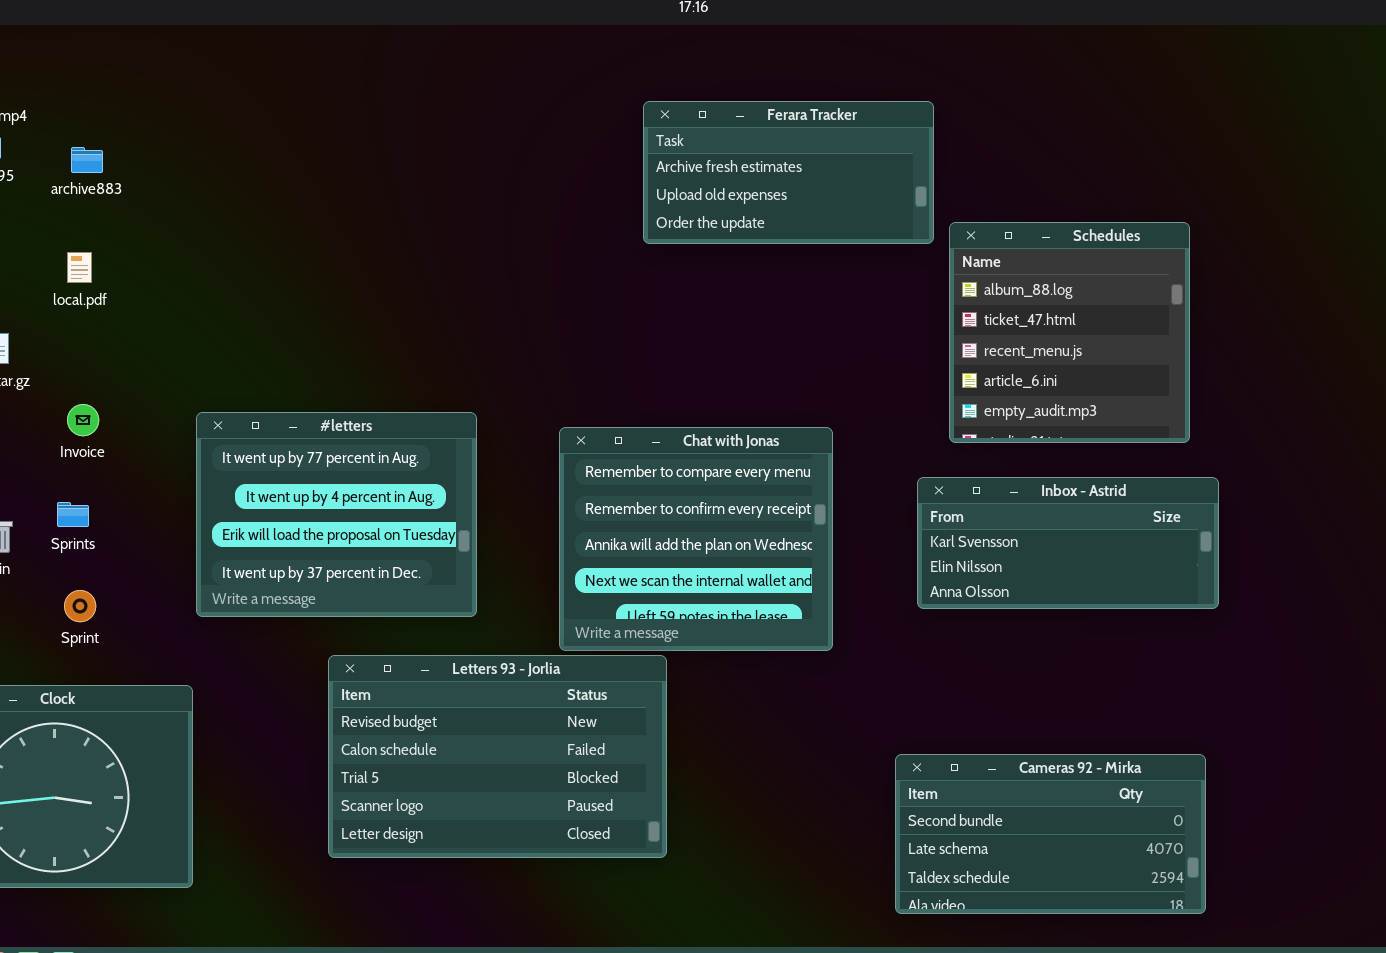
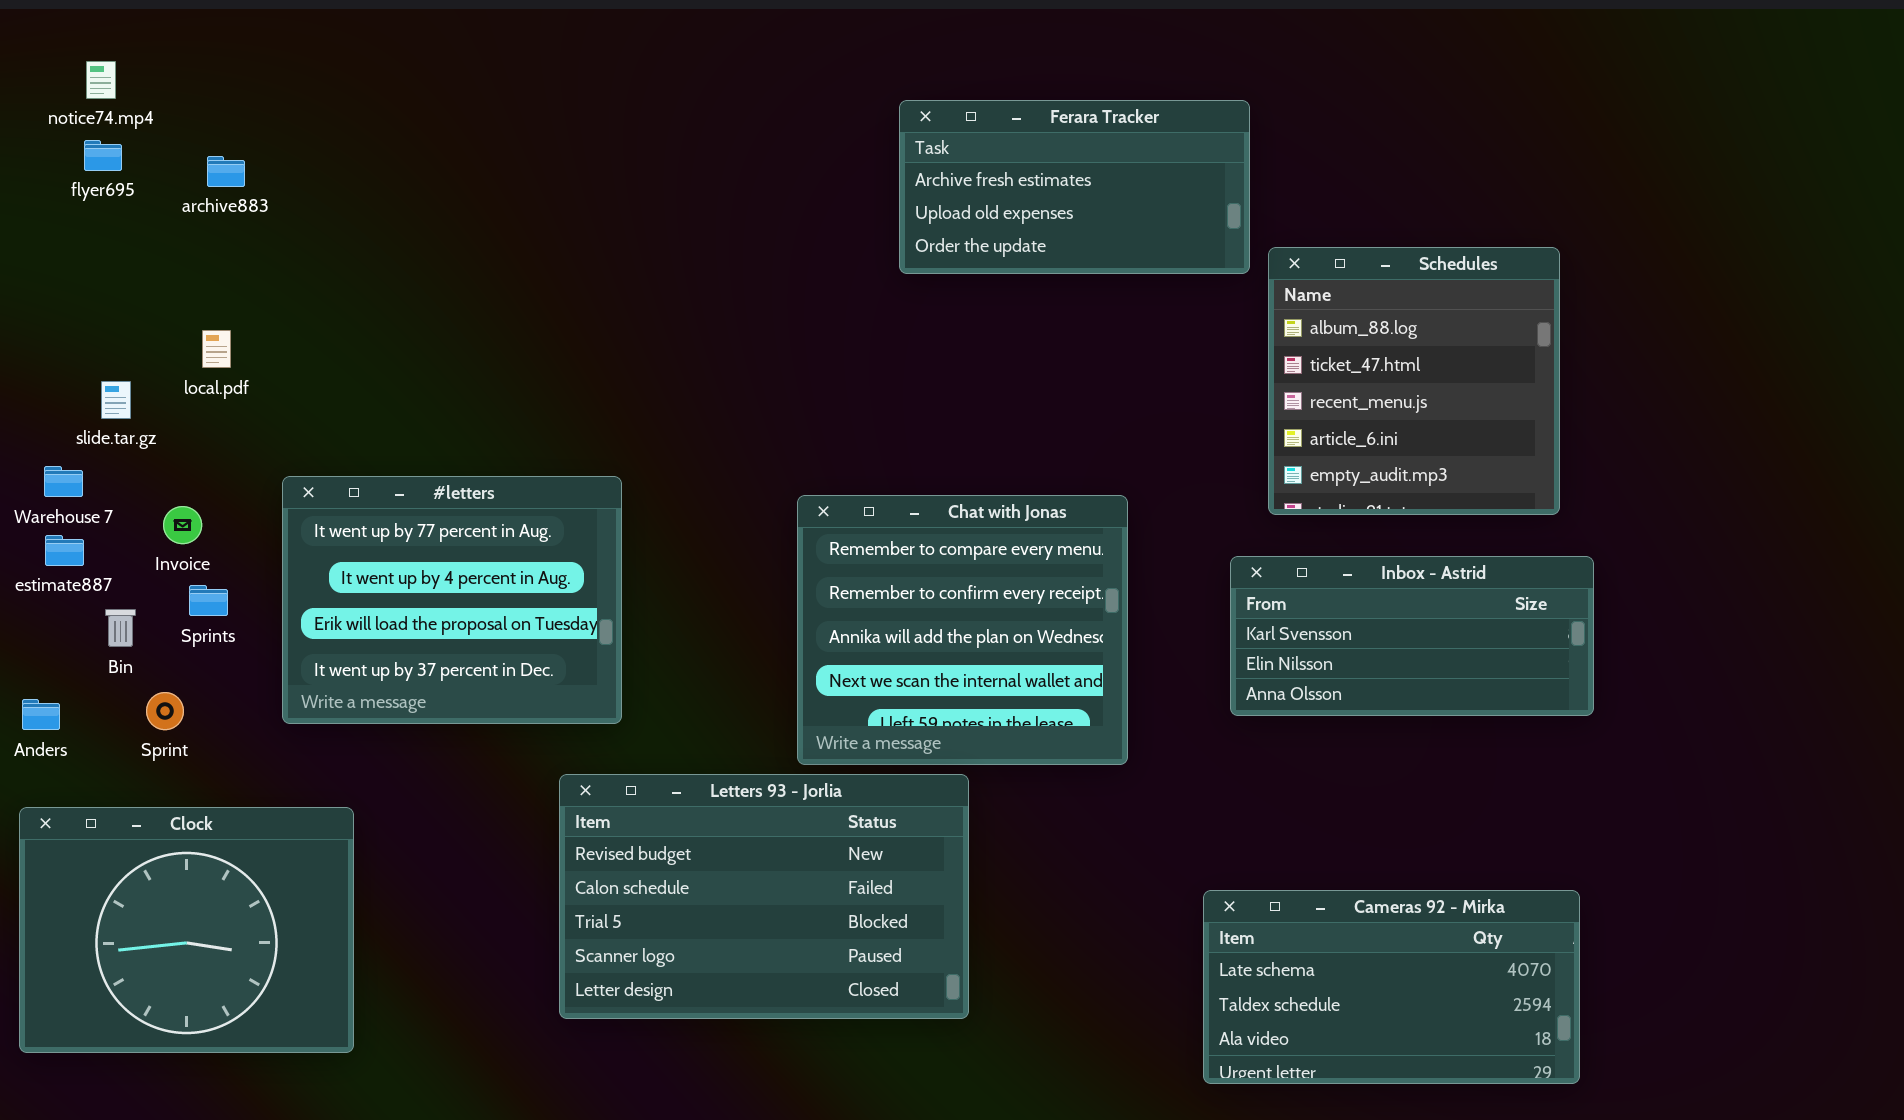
local.pdf: [67,252,92,283] -> [202,330,231,368], moved
Invoice: [67,404,99,436] -> [163,506,202,544], moved
#letters: [196,412,477,617] -> [282,476,622,724], moved
Sprint: [64,590,96,622] -> [146,692,184,730], moved
Letters 93 - Jorlia: [328,655,667,858] -> [559,774,969,1019], moved
Cameras 92 - Mirka: [895,754,1206,914] -> [1203,890,1580,1084], scrolled down 1 row

